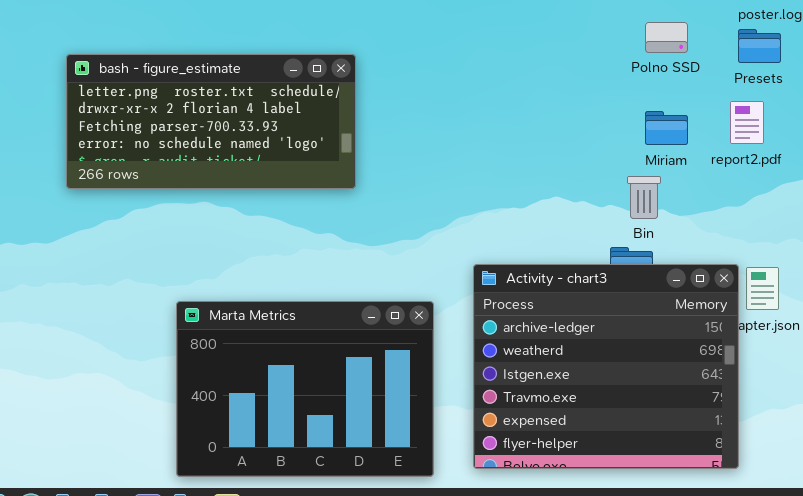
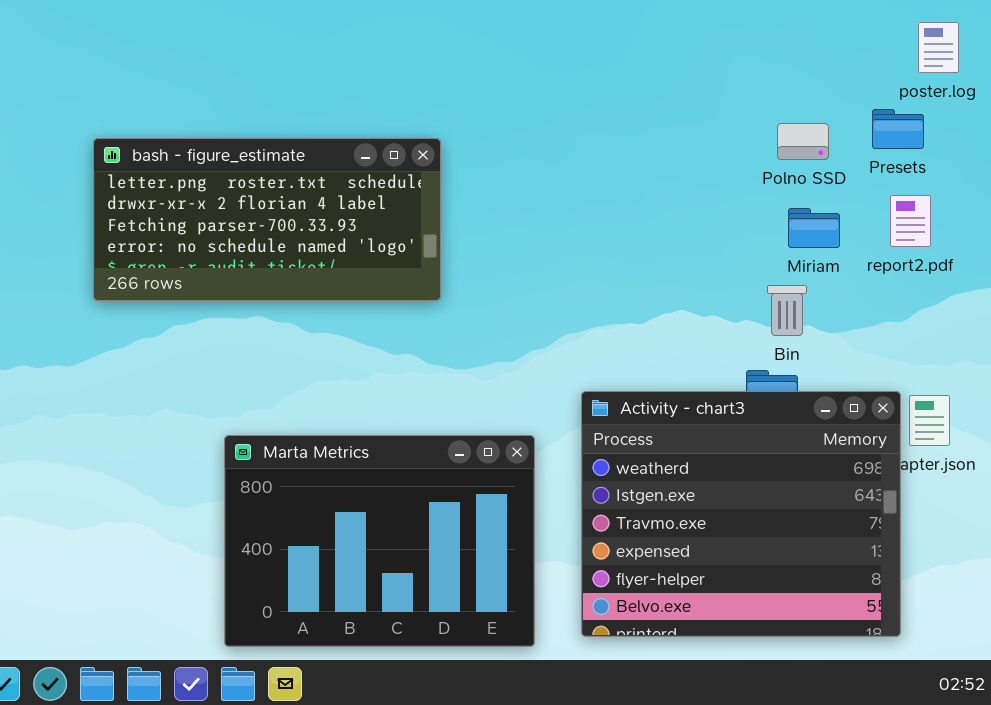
Polno SSD: [645,22,688,53] -> [777,123,829,160], moved
Presets: [738,29,781,63] -> [872,109,924,149], moved
Activity - chart3: [473,264,739,469] -> [581,391,901,637], scrolled down 1 row

